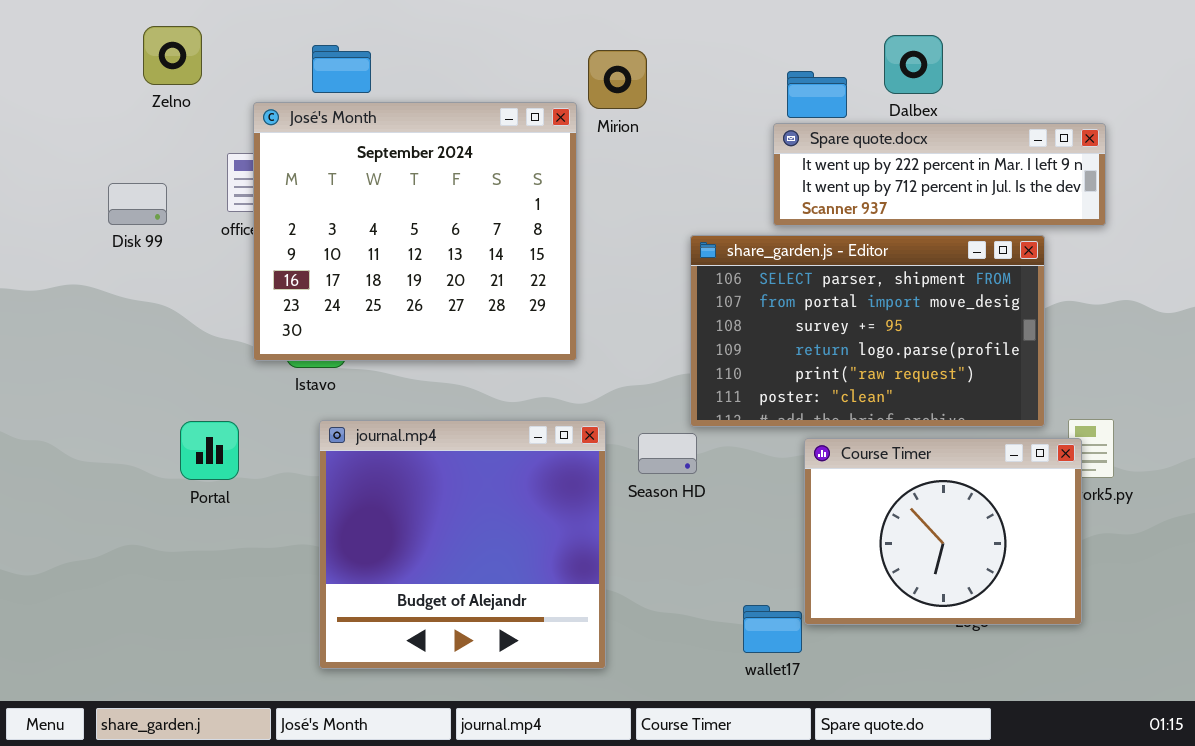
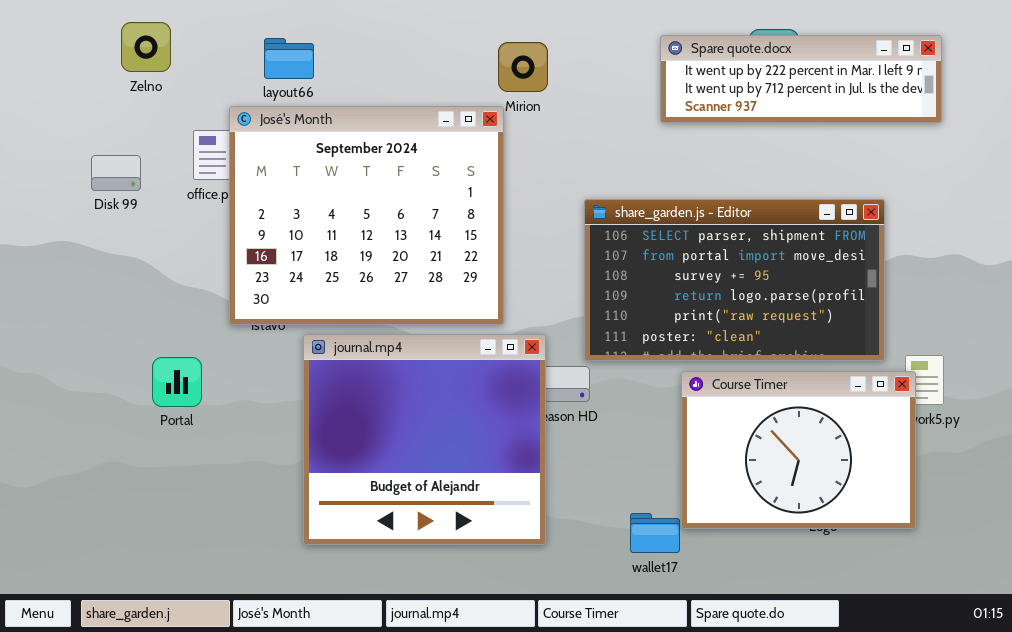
José's Month: [253,102,577,361] -> [229,106,504,325], moved
Spare quote.docx: [773,123,1106,226] -> [660,35,942,123], moved
journal.mp4: [319,420,606,669] -> [303,334,546,545], moved

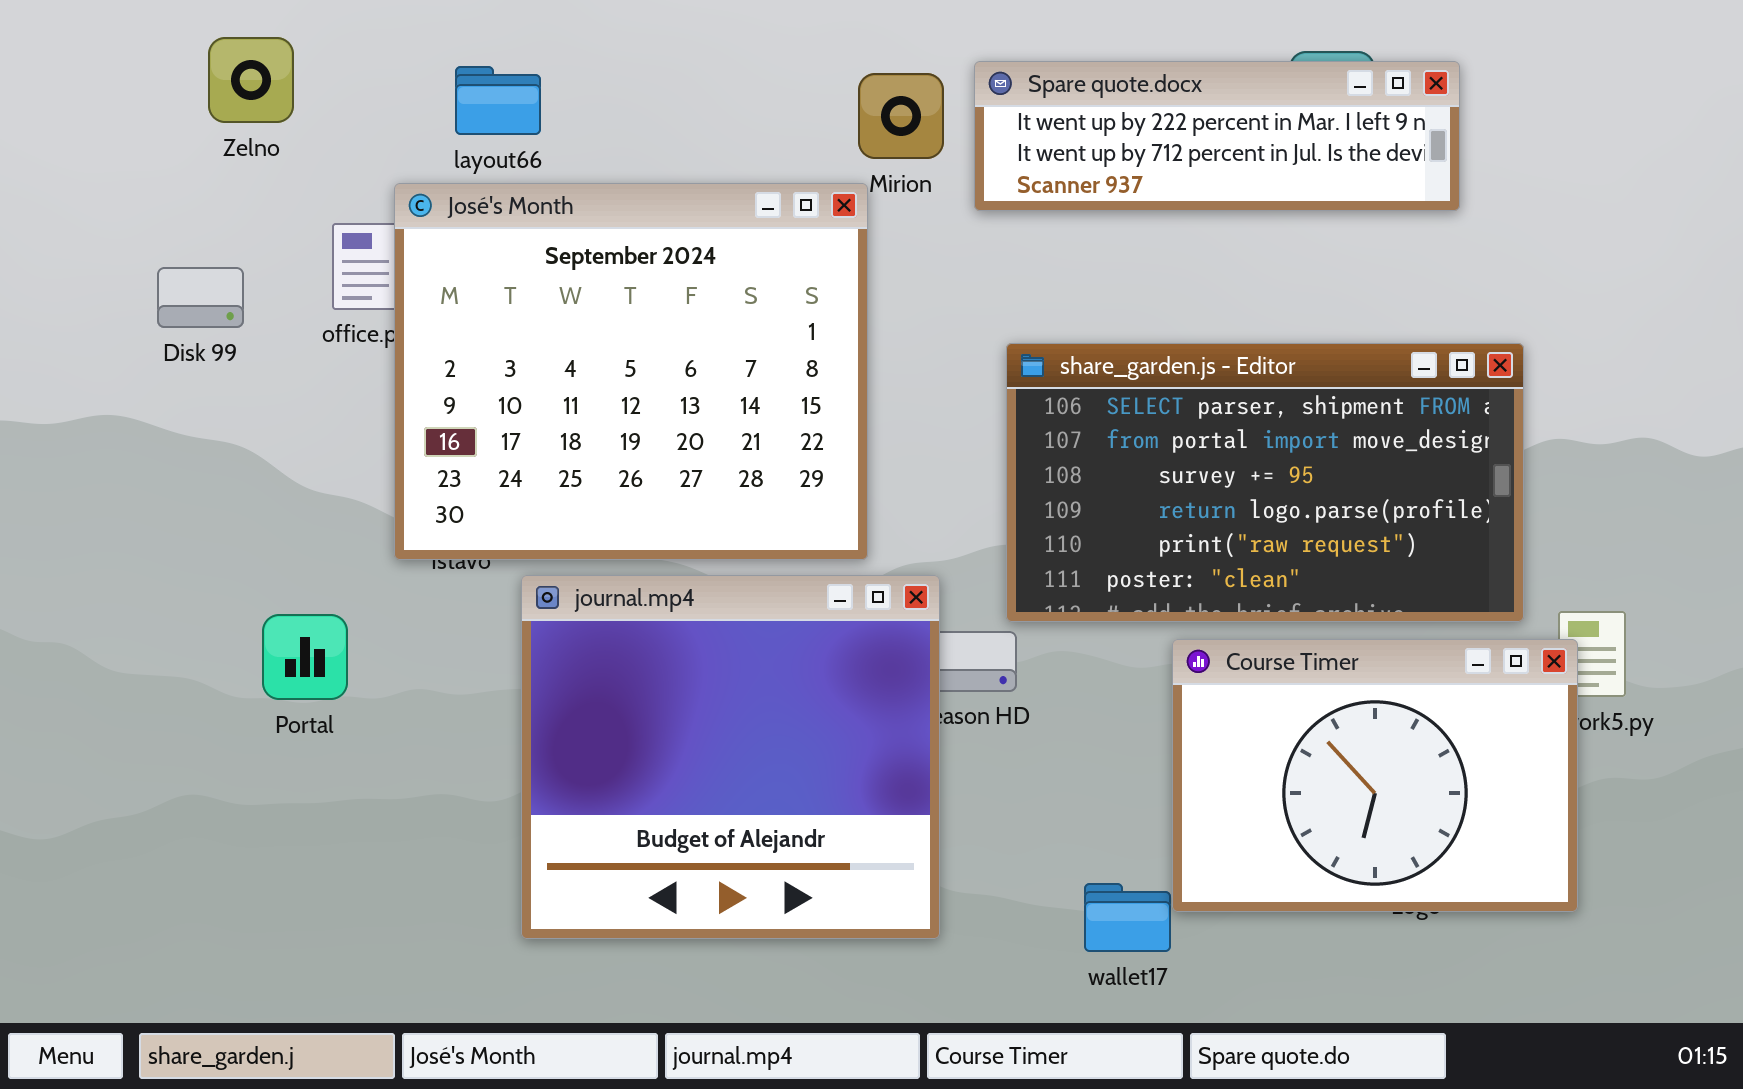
Spare quote.docx: [660,35,942,123] -> [974,61,1460,211], moved

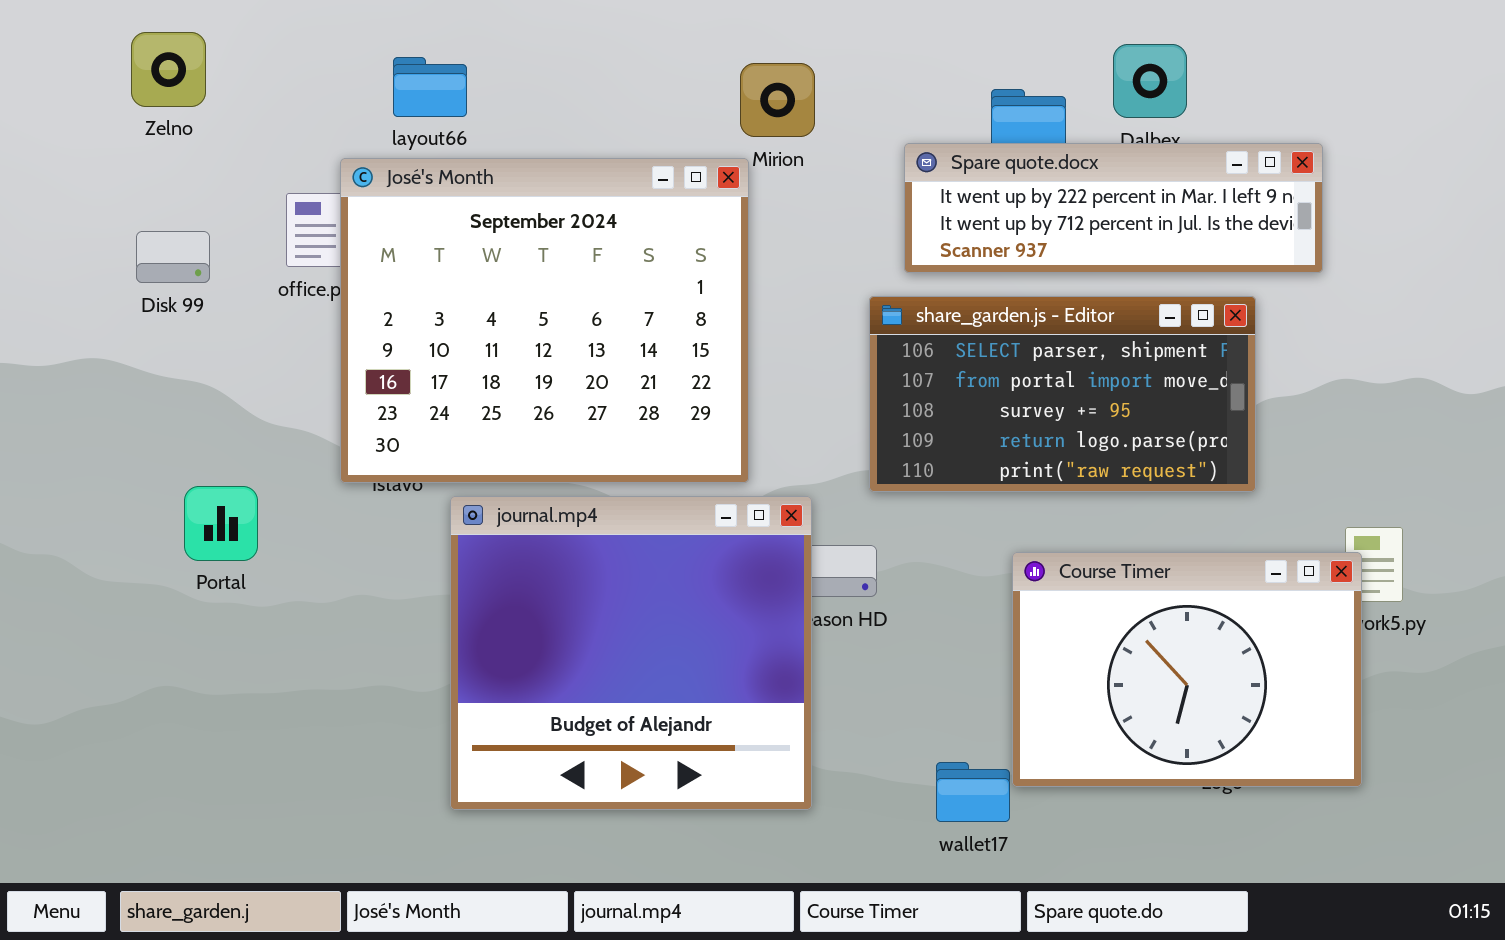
Zelno: [208,37,294,123] -> [131,32,206,107], moved
Spare quote.docx: [974,61,1460,211] -> [904,143,1323,273], moved
share_garden.js - Editor: [1006,343,1524,622] -> [869,296,1256,492], resized
Portal: [262,614,348,700] -> [184,486,258,561], moved

